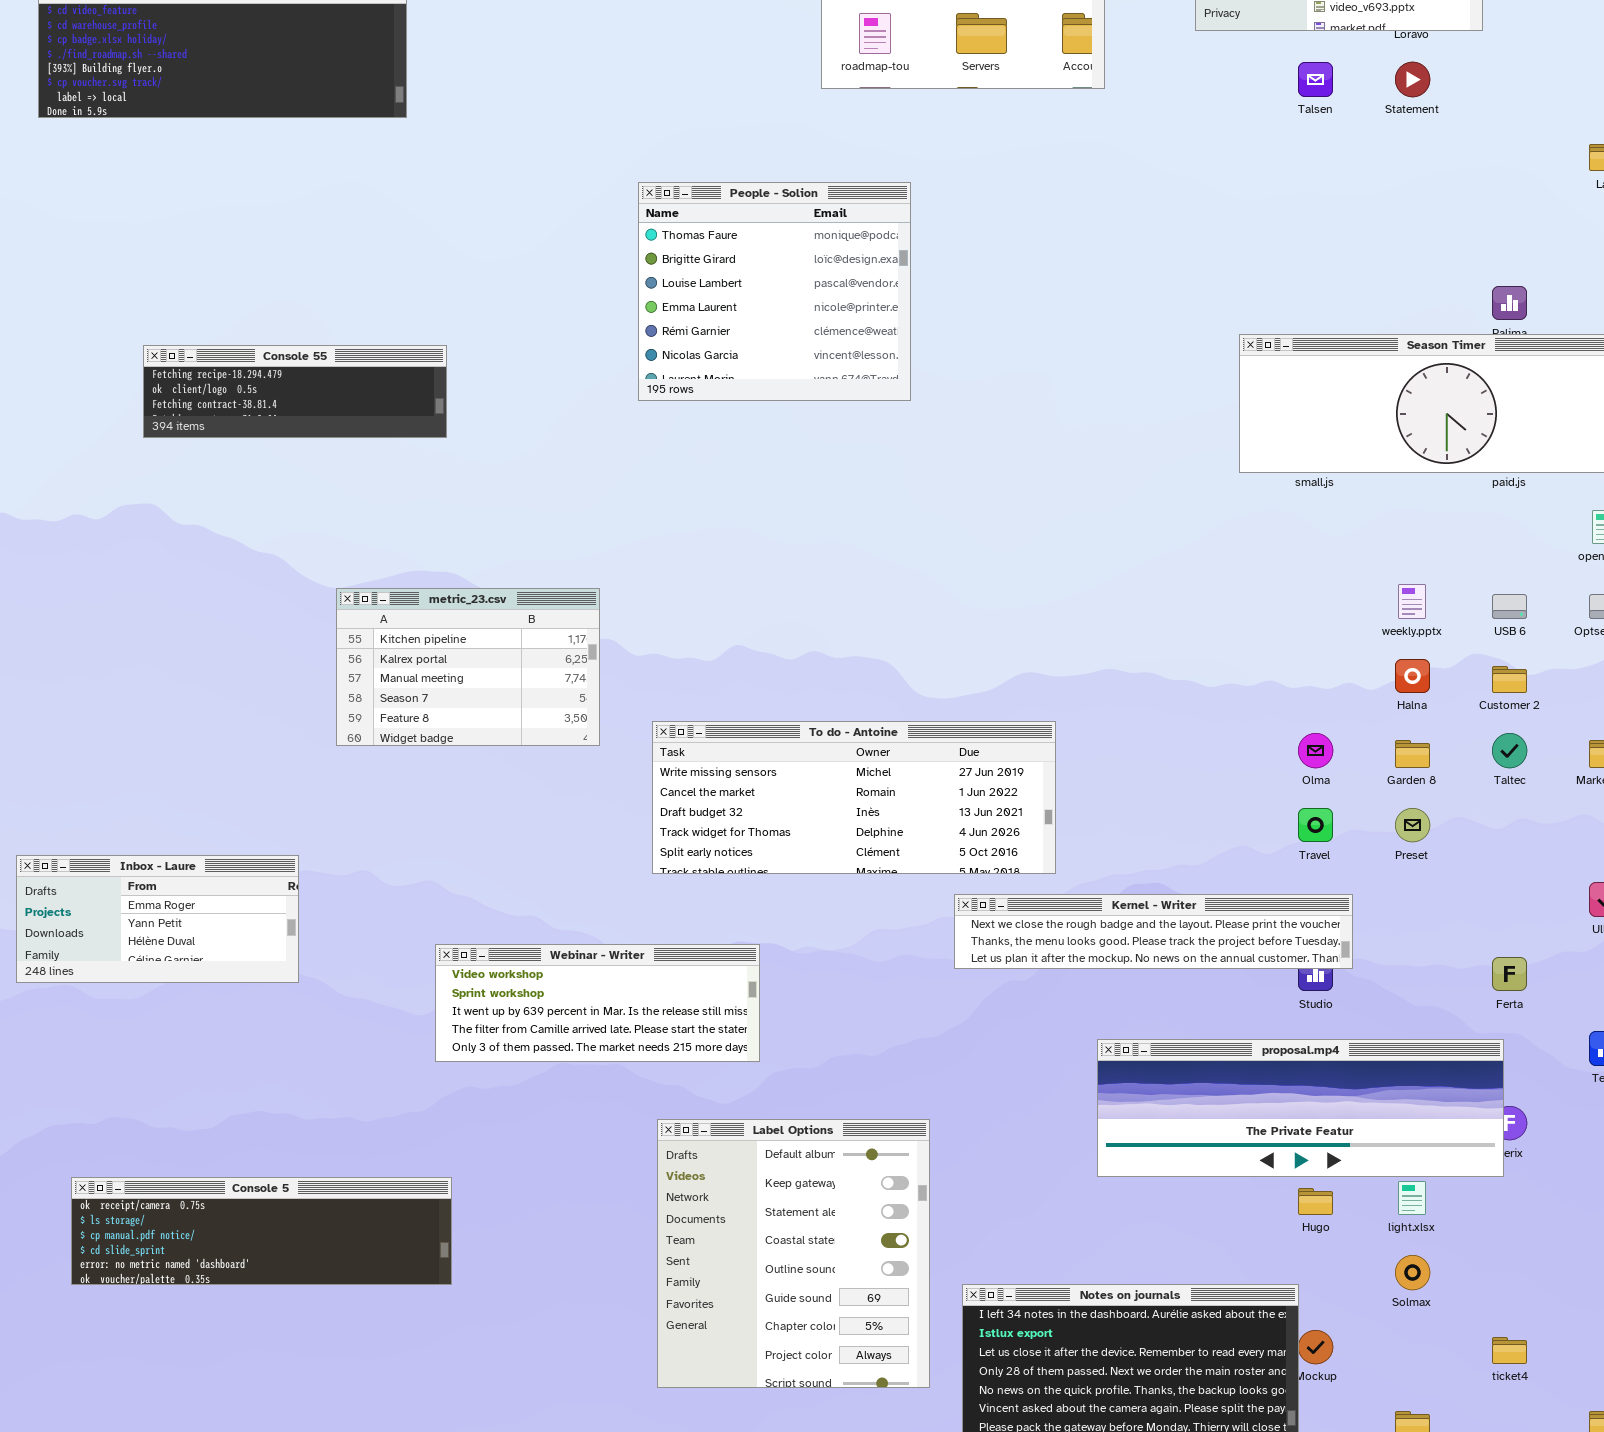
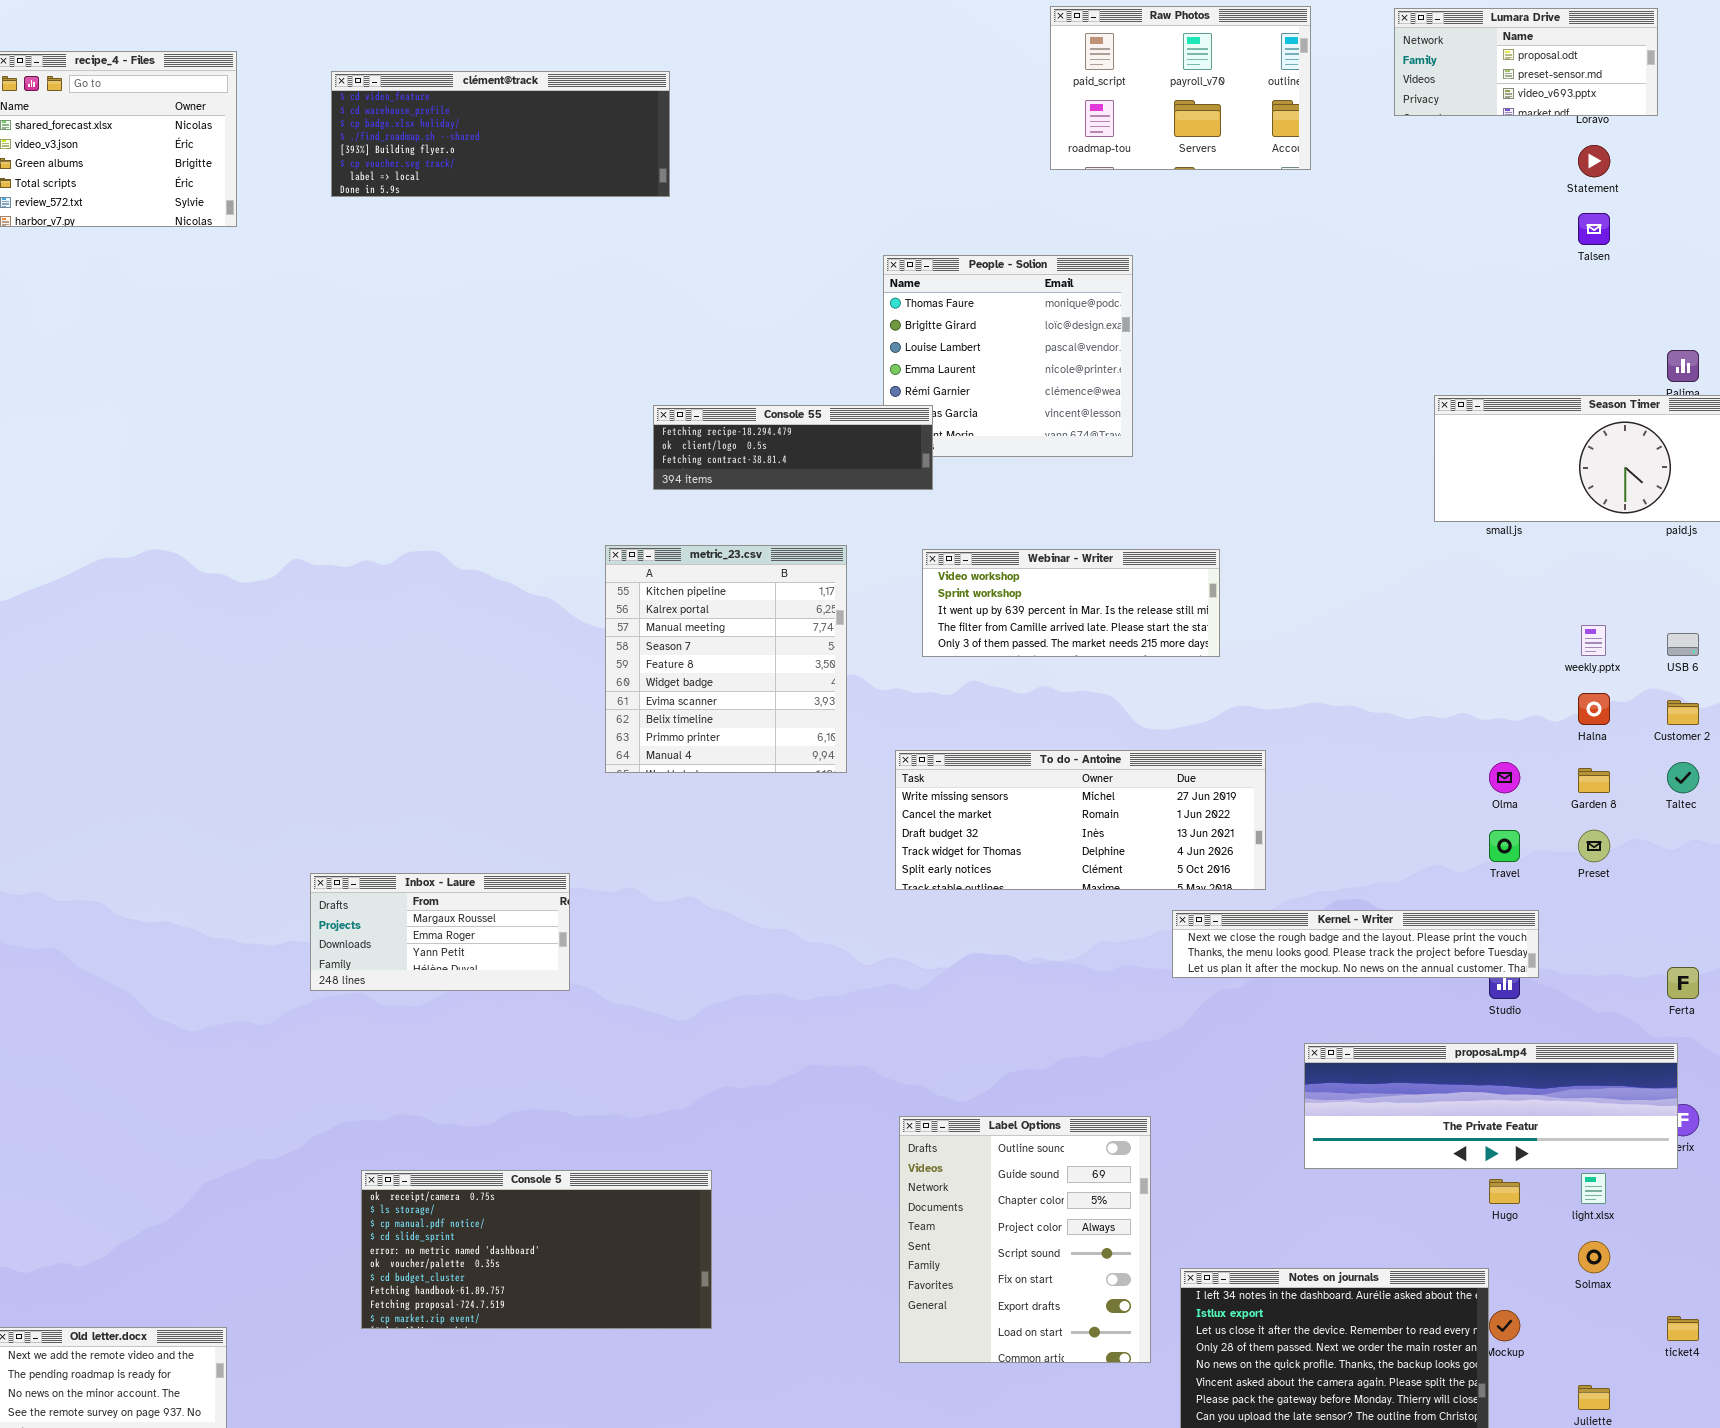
Talsen: [1298,62,1333,97] -> [1578,213,1610,245], moved
Console 55: [143,345,447,438] -> [653,405,933,490], moved
metric_23.csv: [336,588,600,746] -> [605,545,847,773], resized
Inbox - Laure: [16,855,299,983] -> [310,873,570,991], scrolled up 1 row
Webinar - Writer: [435,944,760,1062] -> [922,549,1220,657], moved
Label Options: [657,1119,930,1388] -> [899,1116,1151,1363], scrolled down 4 rows
Console 5: [71,1177,452,1285] -> [361,1170,712,1329], resized

